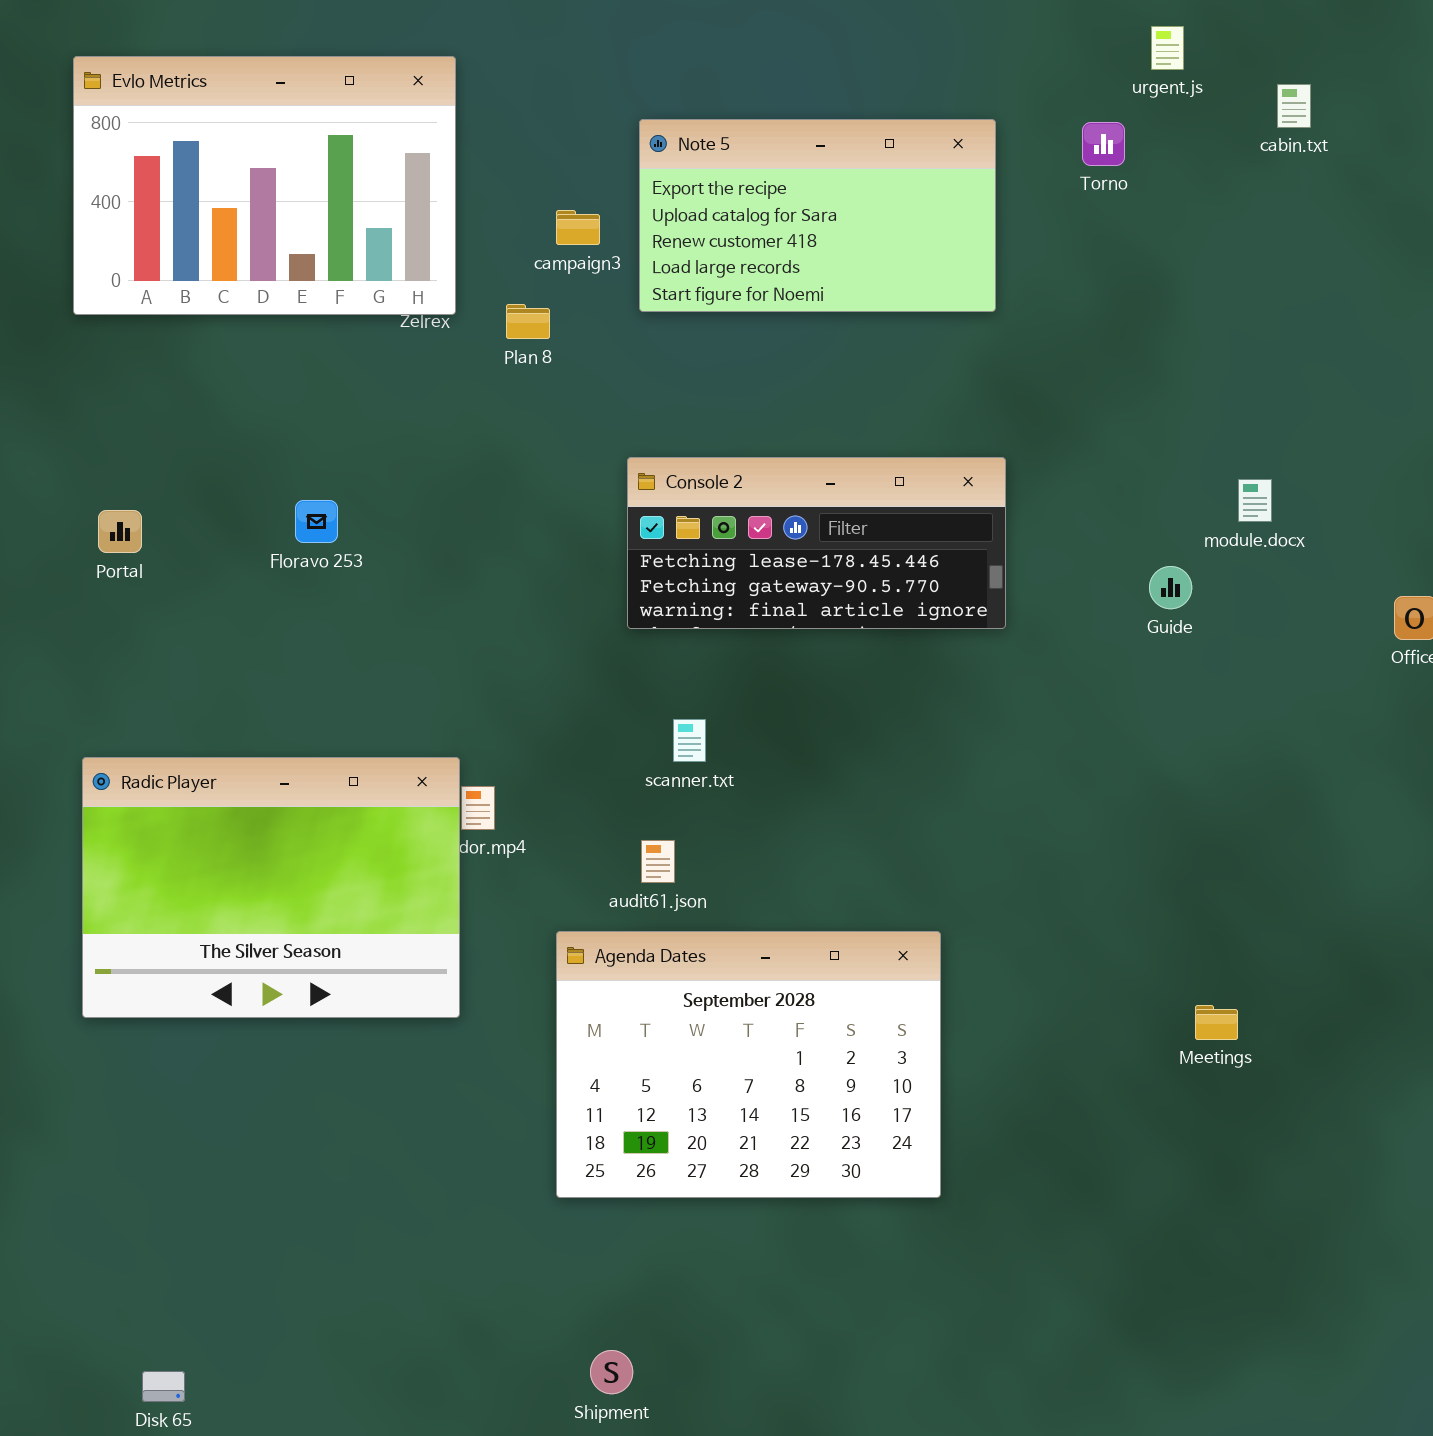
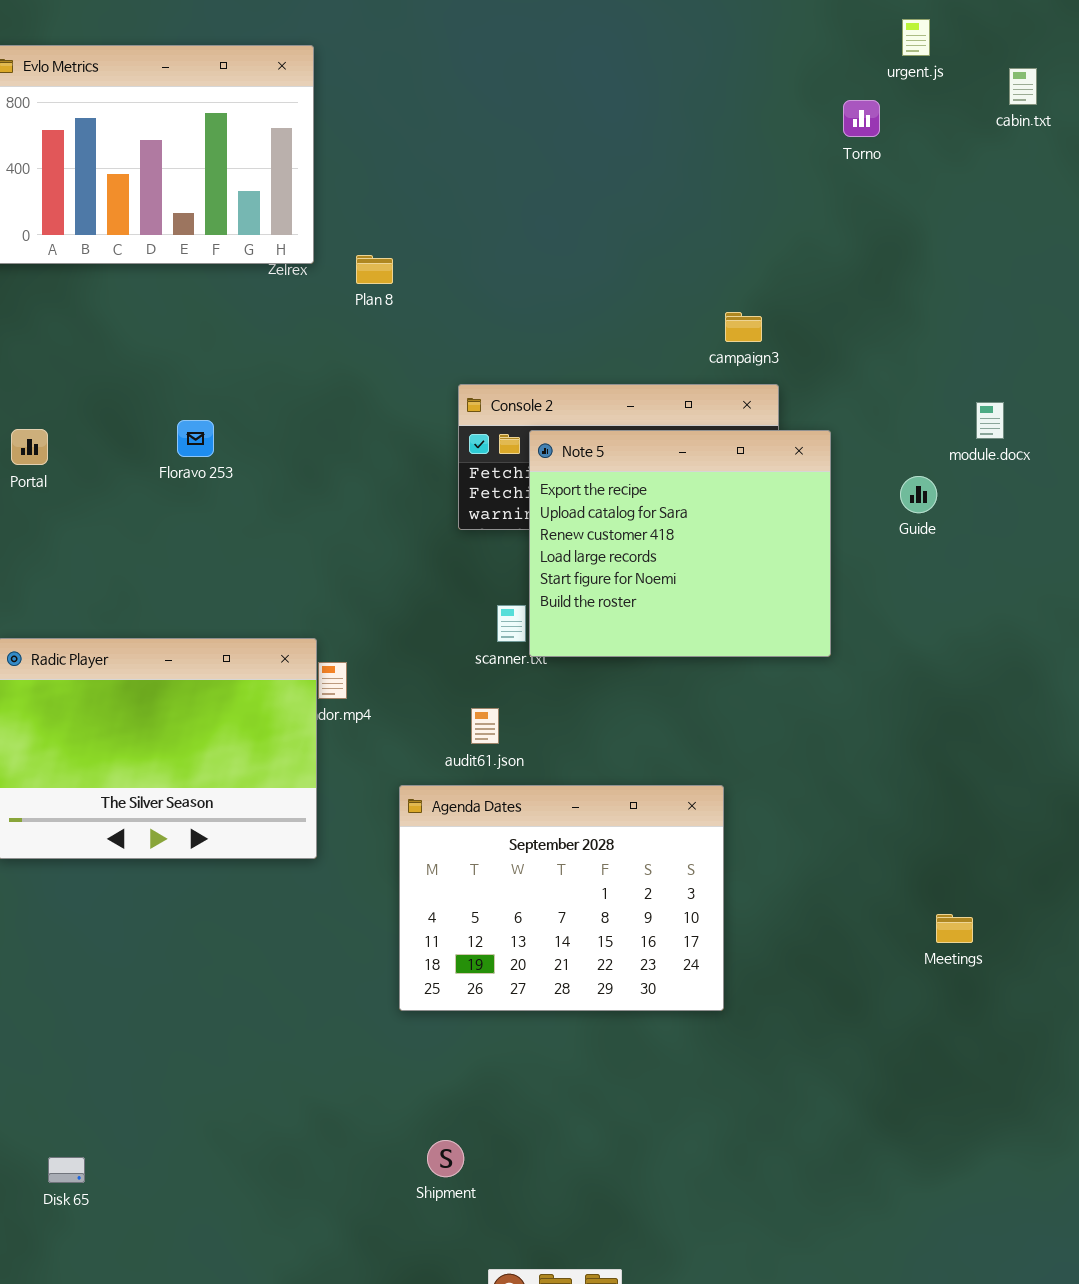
Note 5: [639,119,996,312] -> [529,430,831,657], moved, resized
campaign3: [556,210,600,245] -> [725,312,762,342], moved
Meetings: [1195,1005,1238,1040] -> [936,914,973,943], moved

